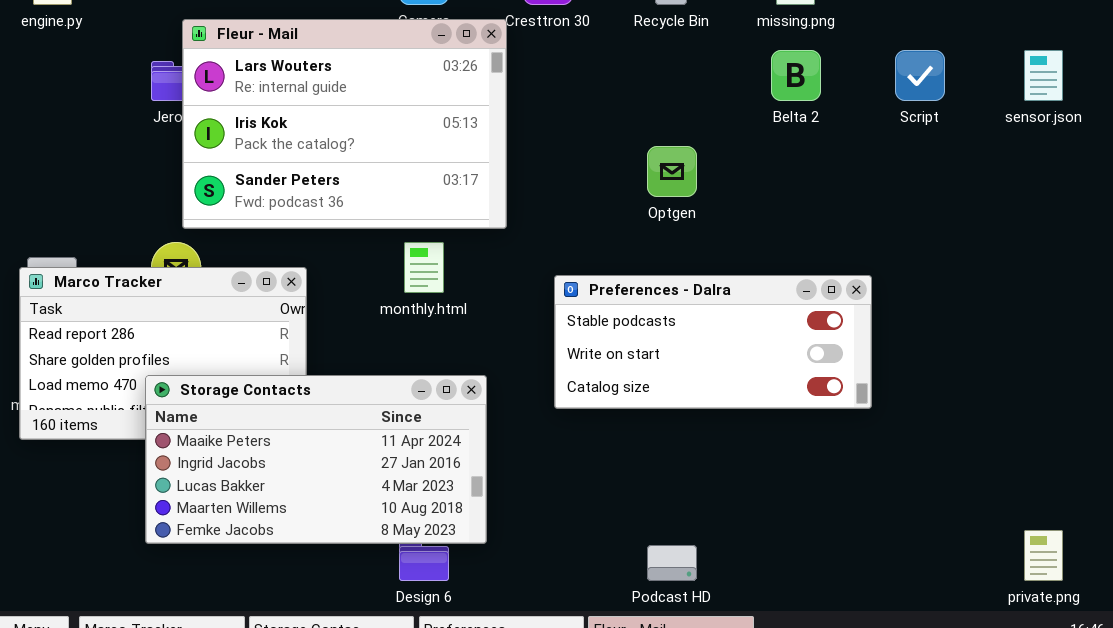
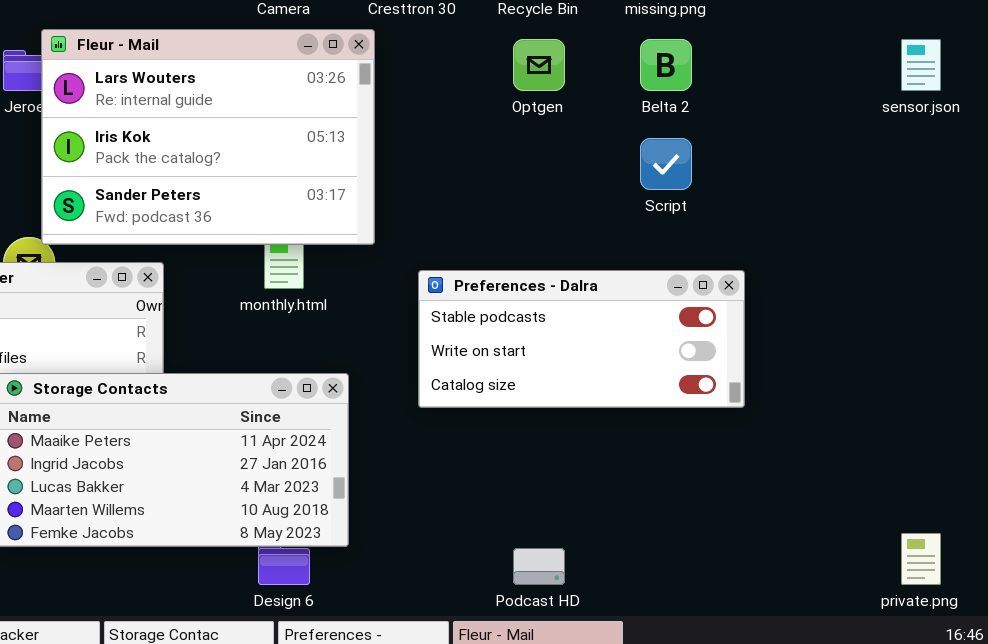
Fleur - Mail: [182,19,507,229] -> [41,29,375,245], moved
Script: [895,50,945,101] -> [640,138,692,190], moved
Optgen: [647,146,697,197] -> [513,39,565,91], moved

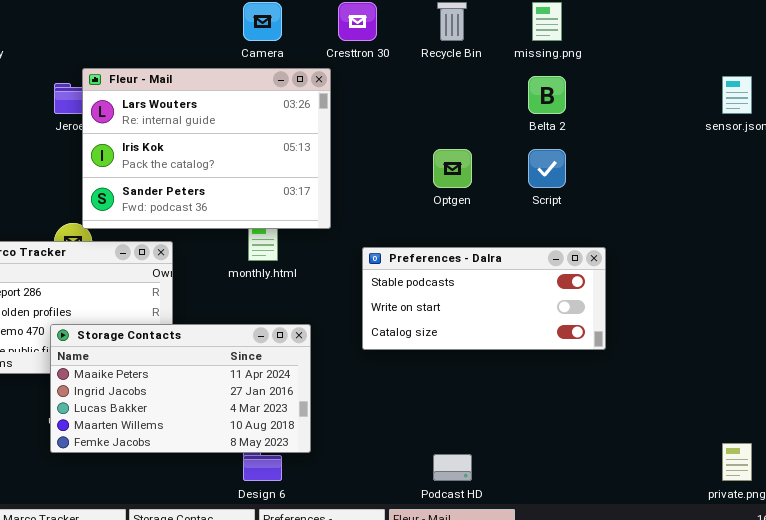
Optgen: [513,39,565,91] -> [433,149,472,188], moved

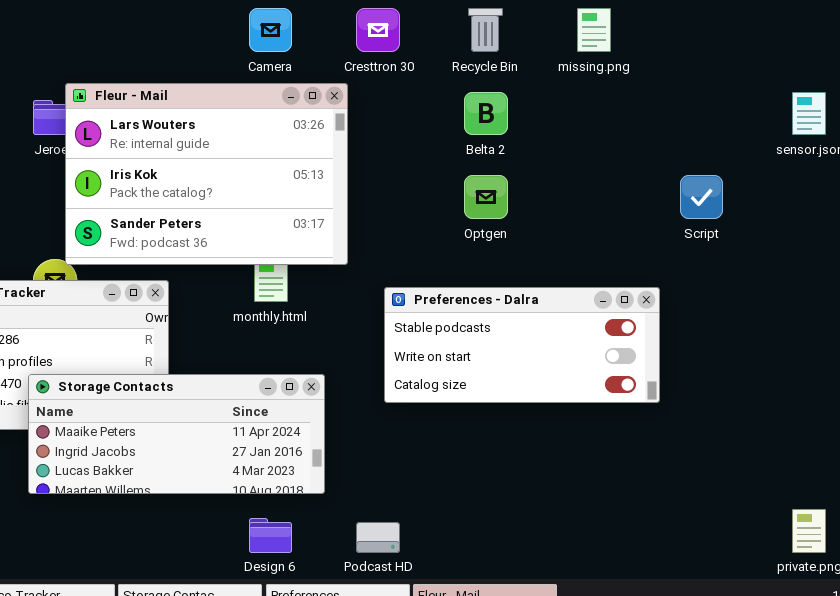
Belta 2: [528,76,566,114] -> [464,92,508,135], moved
Script: [528,149,566,188] -> [680,175,723,219], moved
Storage Contacts: [50,324,311,453] -> [28,374,325,494], resized
Podcast HD: [433,454,472,481] -> [356,522,400,553], moved

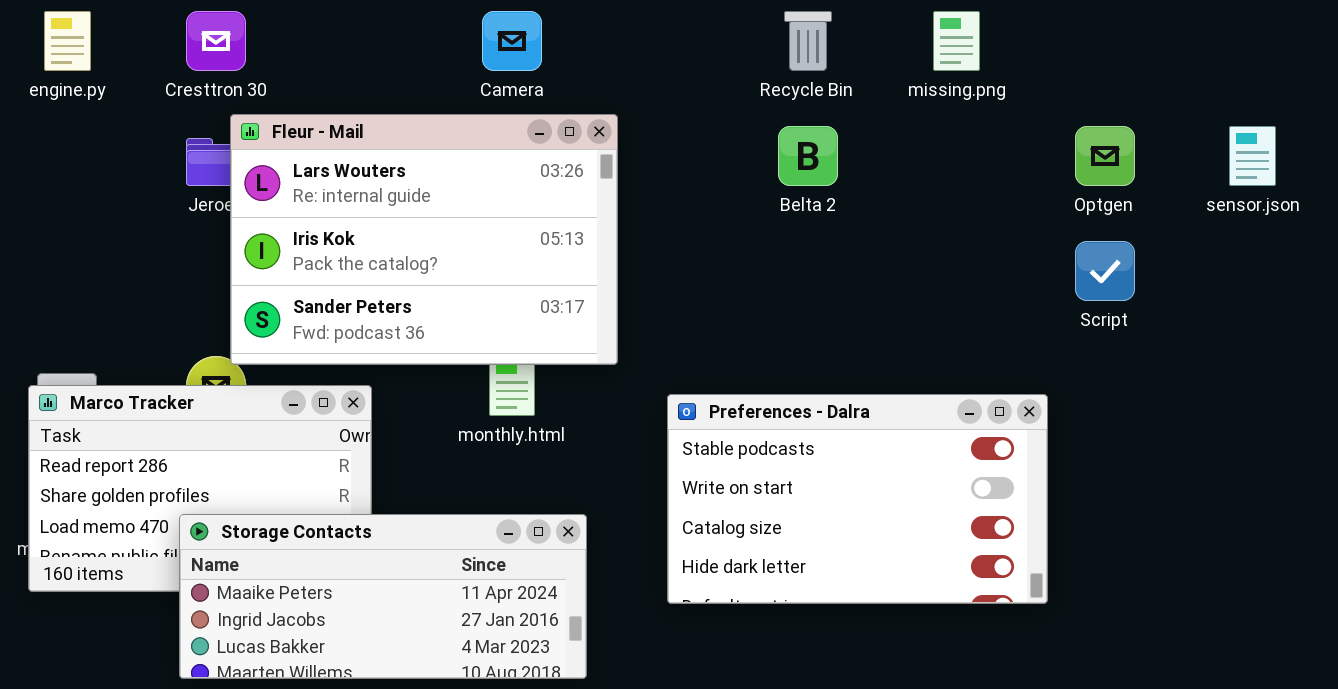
Cresttron 30: [356,8,400,52] -> [186,11,246,71], moved
Optgen: [464,175,508,219] -> [1075,126,1135,186], moved
Preferences - Dalra: [384,287,660,403] -> [667,394,1048,604], resized

